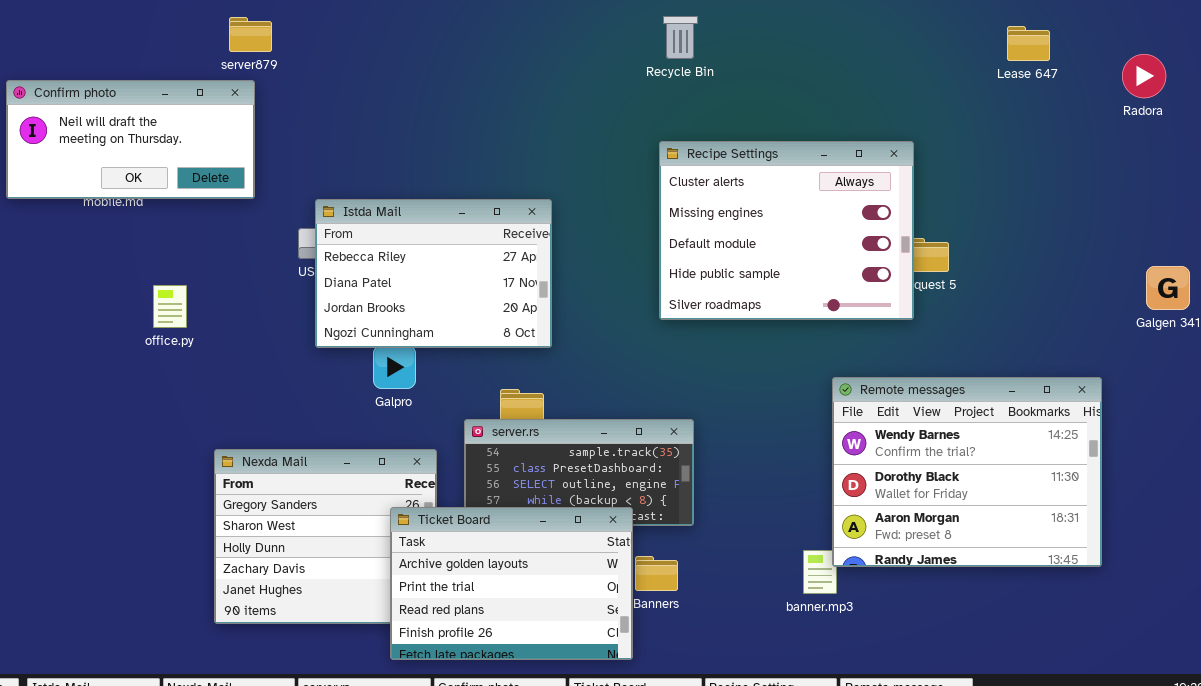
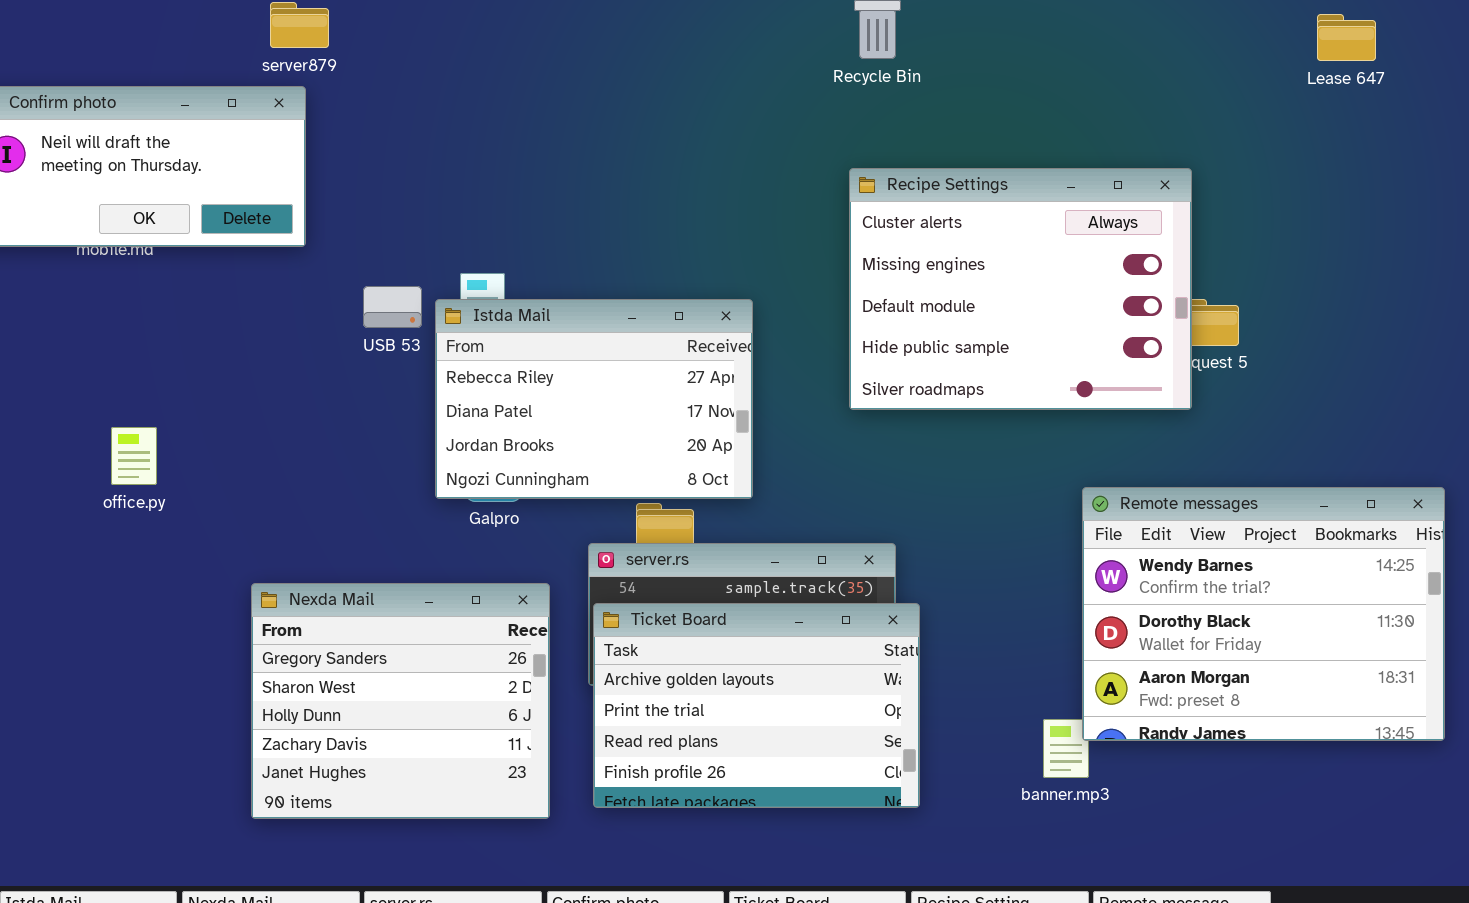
Istda Mail: [315,199,552,348] -> [435,299,753,499], moved
office.py: [153,285,187,328] -> [111,427,157,485], moved
Ticket Board: [390,507,633,660] -> [593,603,920,808], moved

